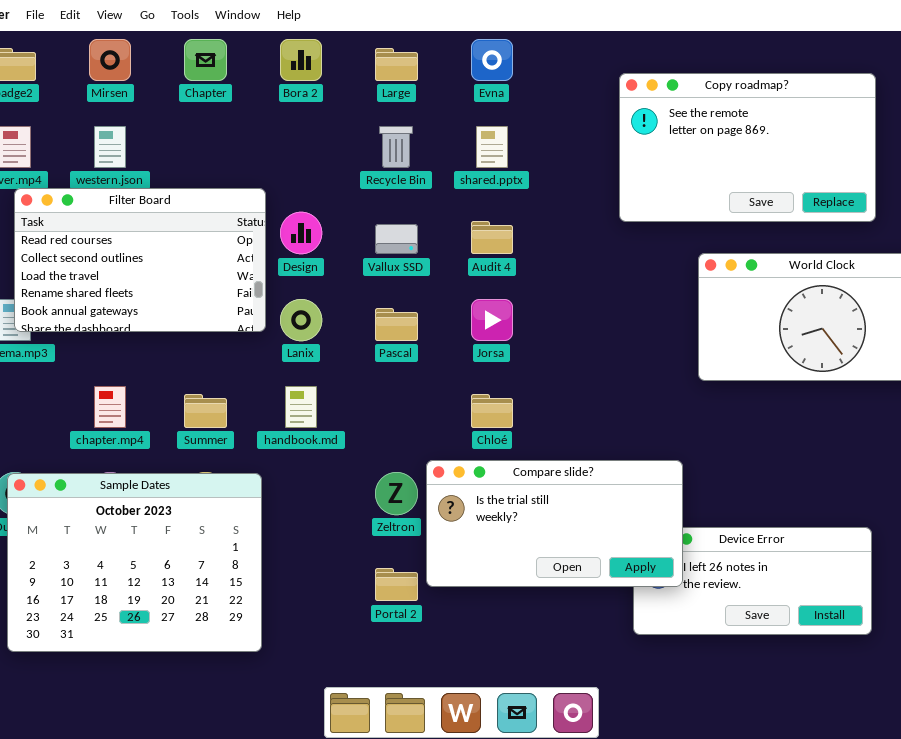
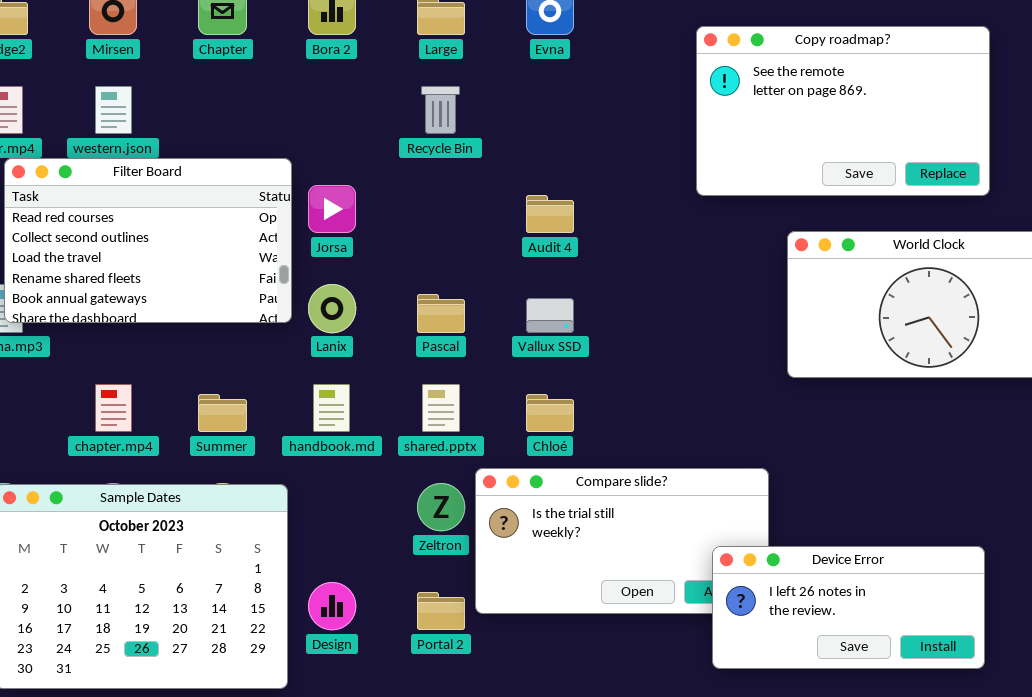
shared.pptx: [476,126,508,168] -> [422,384,460,432], moved
Design: [280,212,322,254] -> [308,582,356,630], moved
Vallux SSD: [375,224,418,254] -> [526,298,574,333], moved
Jorsa: [471,299,513,341] -> [308,185,356,233], moved
Device Error: [633,527,872,635] -> [712,546,985,669], raised

